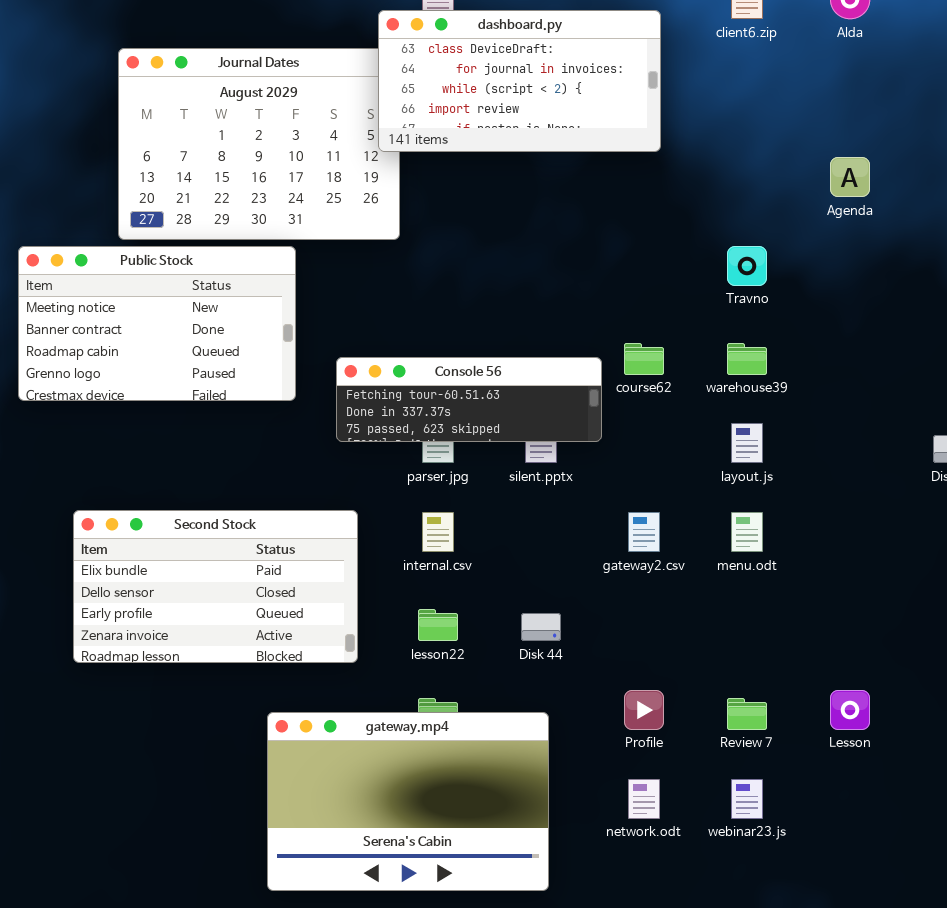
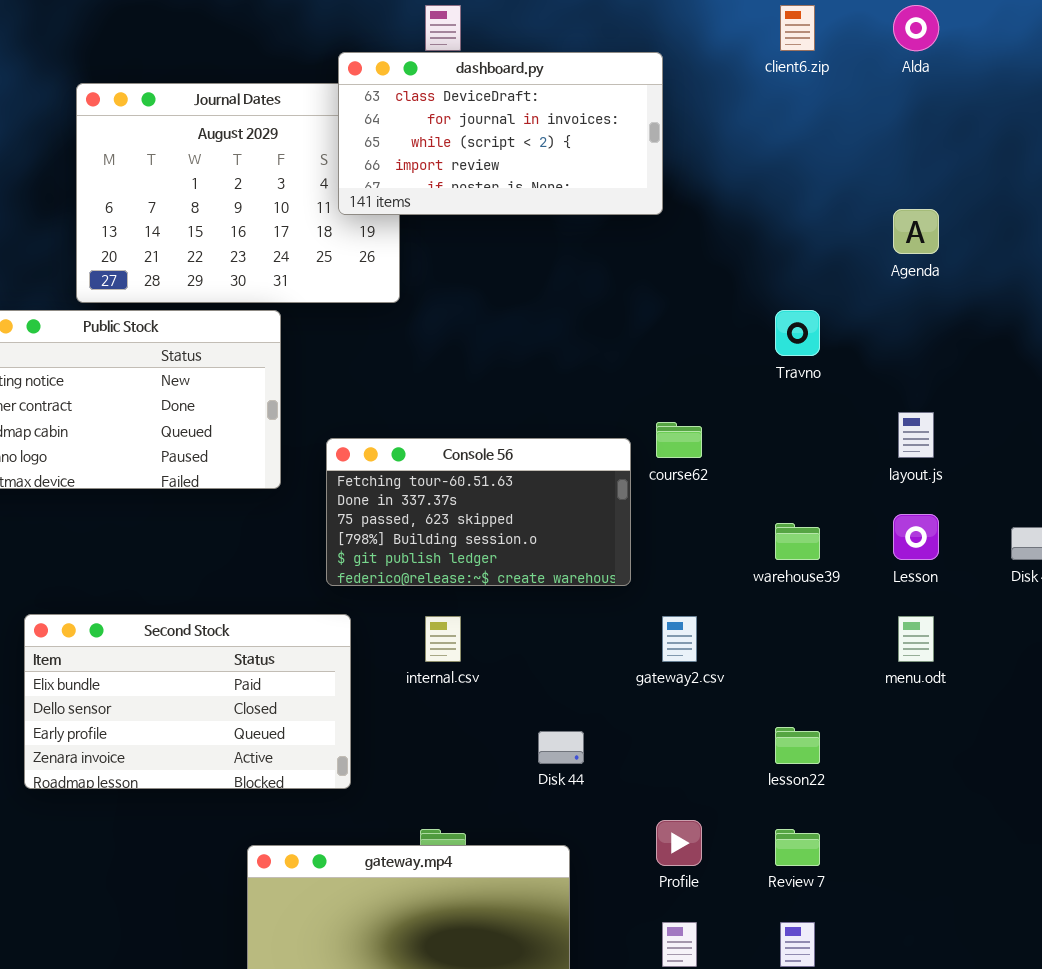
dashboard.py: [378,10,661,152] -> [338,52,663,215], moved
warehouse39: [727,343,767,375] -> [775,523,820,560], moved
Console 56: [336,357,602,442] -> [326,438,631,586], resized
layout.js: [731,423,763,463] -> [898,412,934,458], moved
menu.odt: [731,512,763,552] -> [898,616,934,662], moved
lesson22: [418,609,458,641] -> [775,727,820,764], moved
Lesson: [830,690,870,730] -> [893,514,939,560], moved

